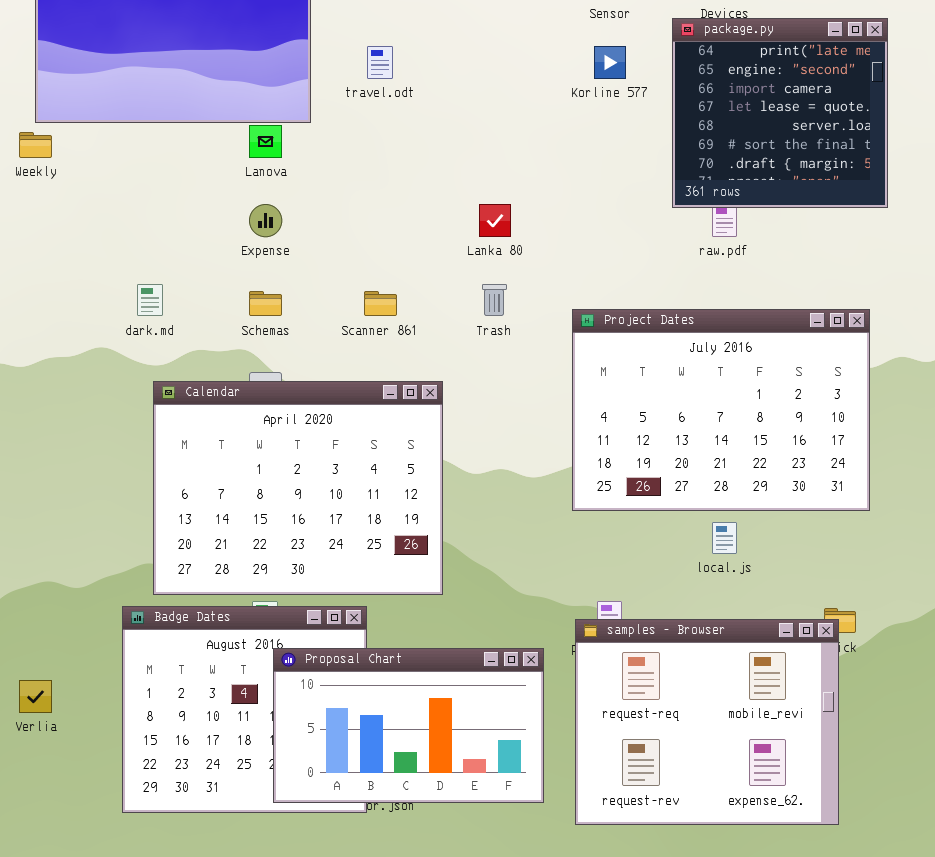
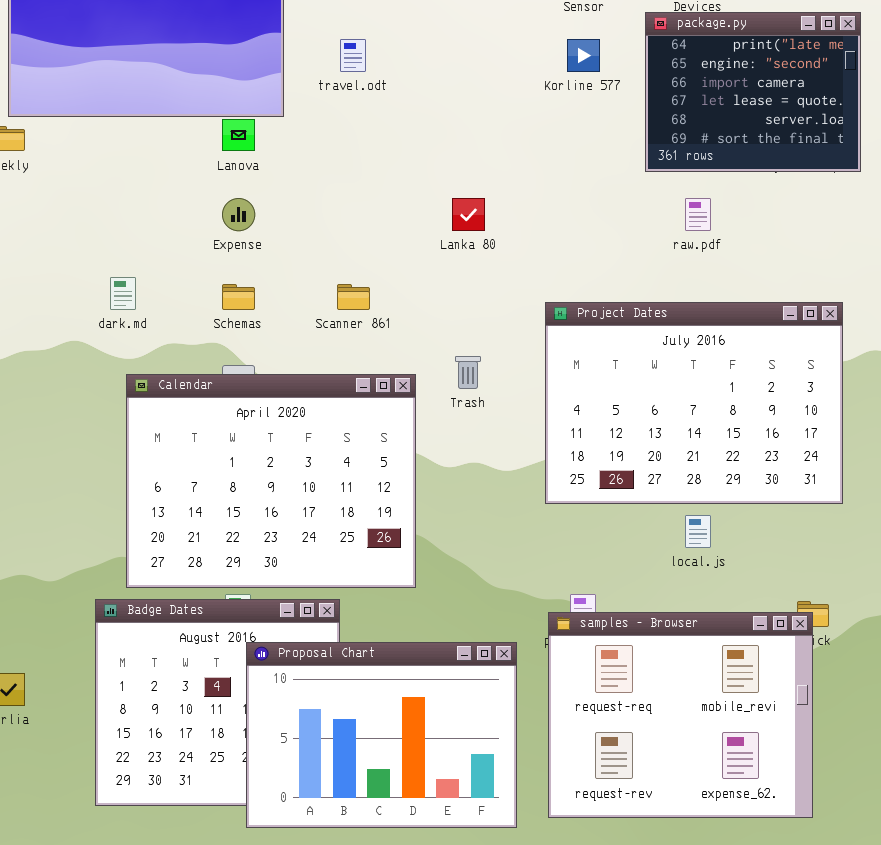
package.py: [672,18,888,208] -> [645,12,861,172], resized
Trash: [482,284,507,316] -> [455,356,481,389], moved
Proposal Chart: [273,648,544,803] -> [246,642,517,828], resized

